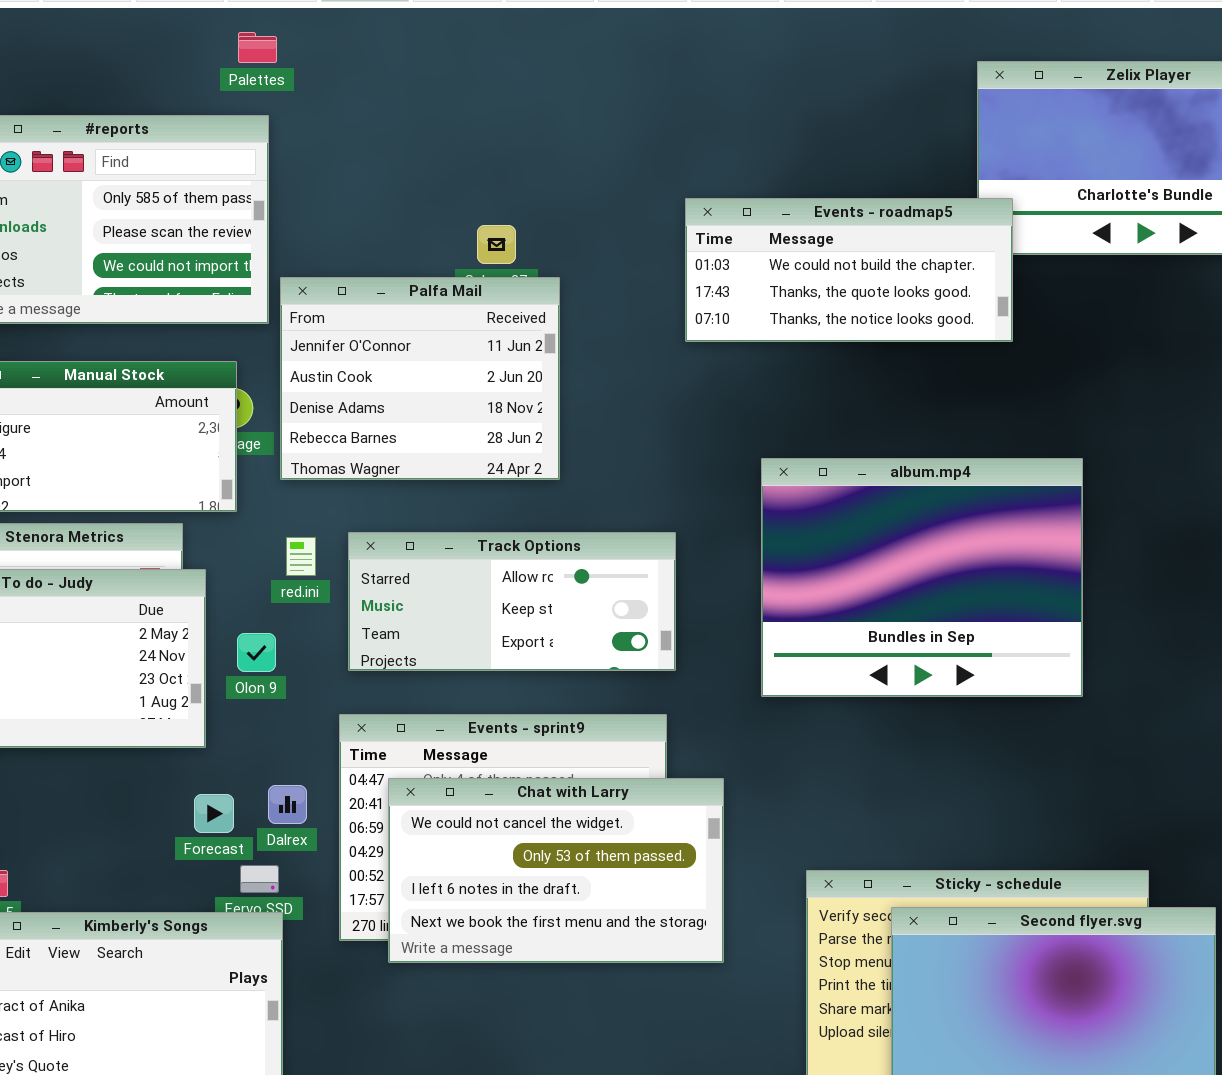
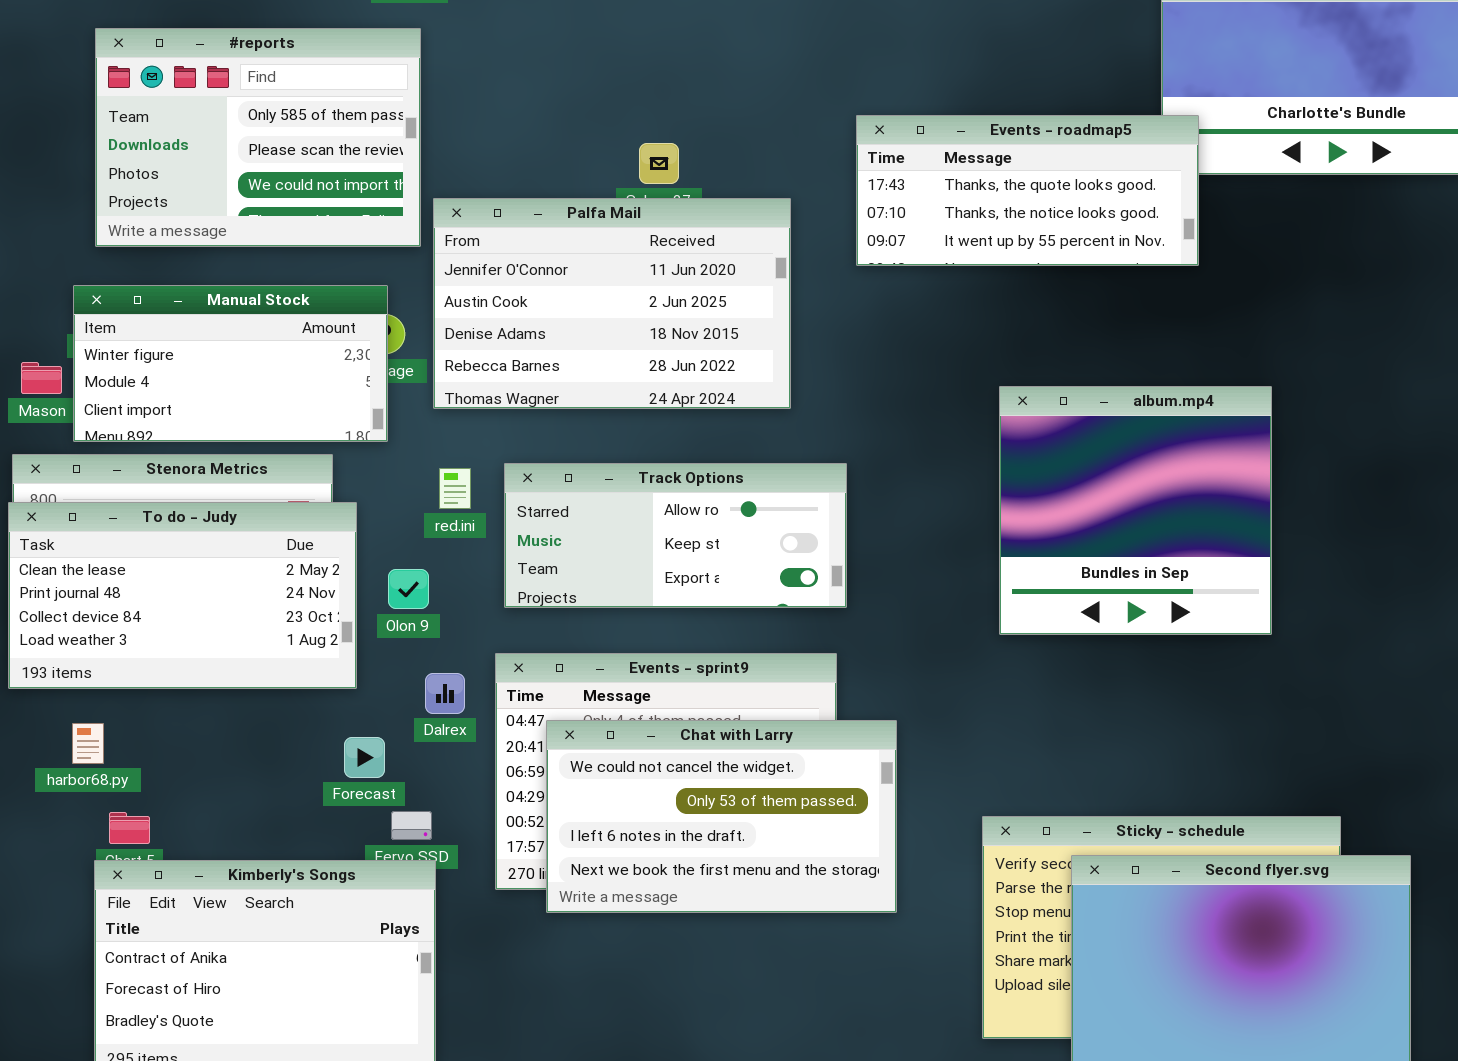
Events - roadmap5: [685,198,1013,342] -> [856,115,1199,266], scrolled down 1 row
Palfa Mail: [280,277,560,480] -> [433,198,791,409], resized
album.mp4: [761,458,1083,697] -> [999,386,1272,635], resized
Dalrex: [268,785,307,824] -> [425,673,465,714], moved

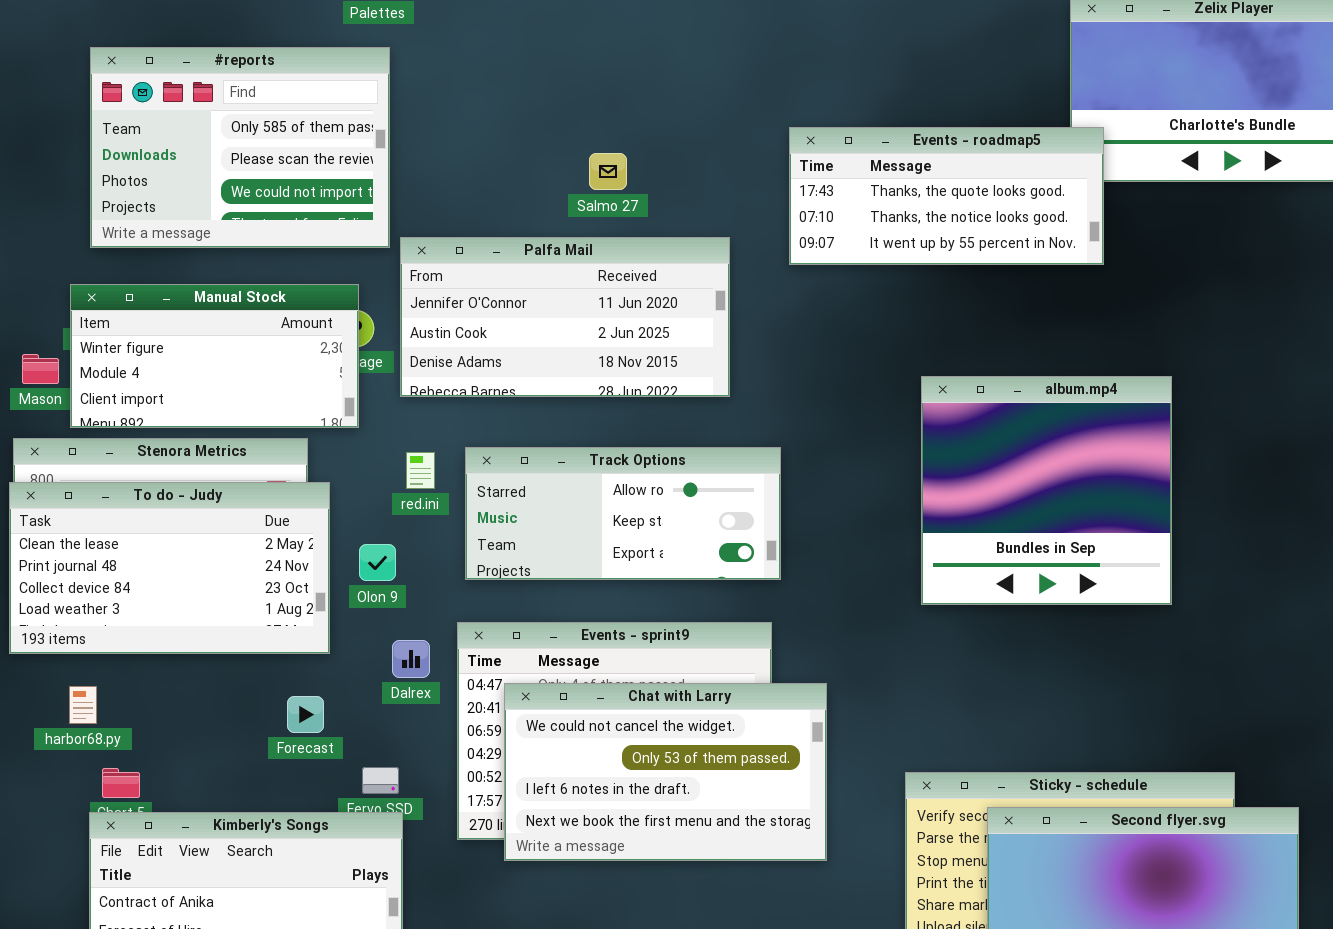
Palfa Mail: [433,198,791,409] -> [400,237,730,397], resized
Forecast: [344,737,385,778] -> [287,696,324,733], moved

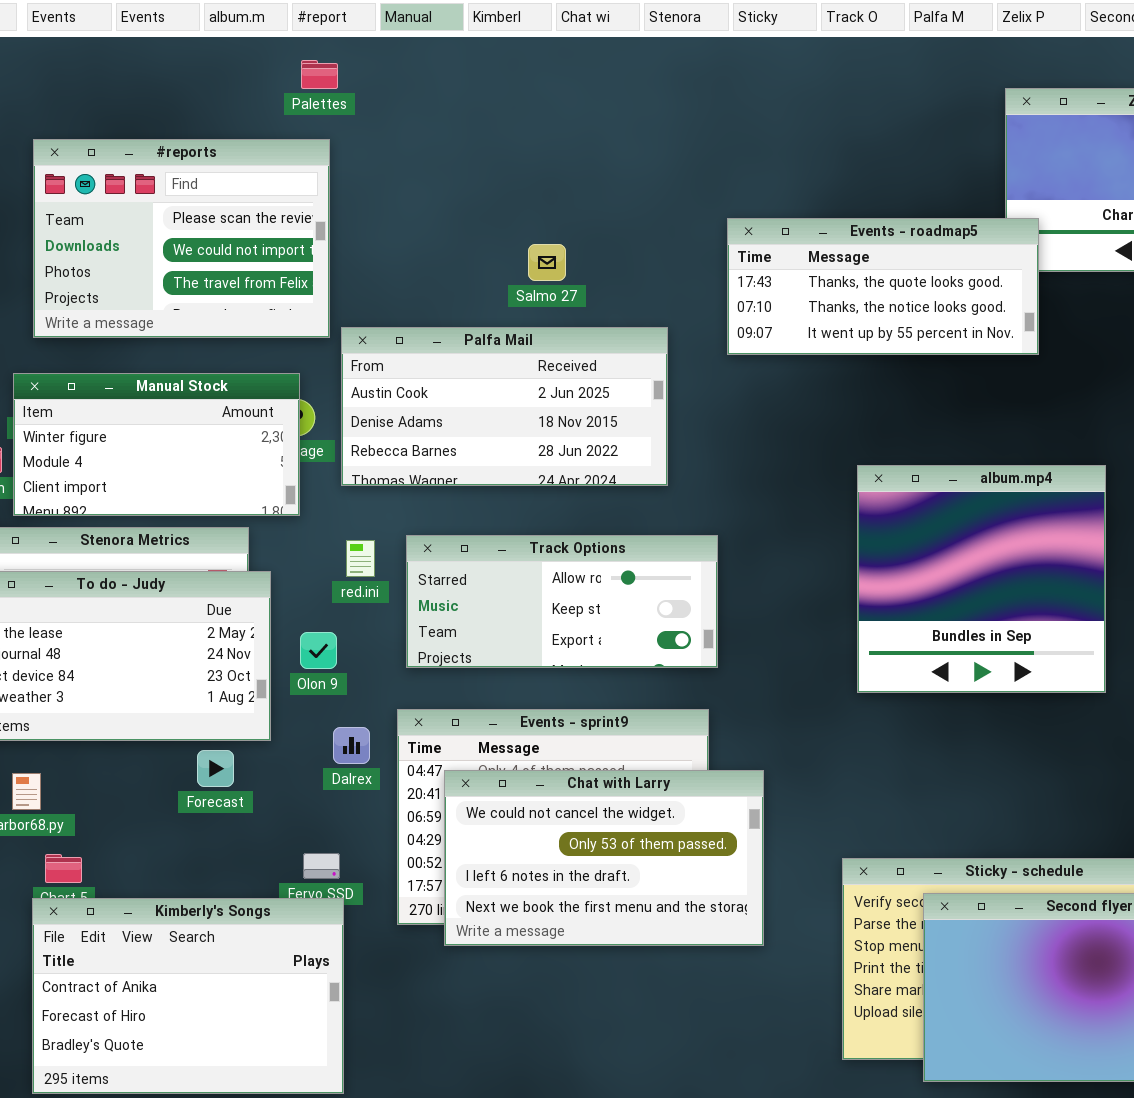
#reports: [90,47,390,248] -> [33,139,330,338], scrolled down 1 row
Palfa Mail: [400,237,730,397] -> [341,327,668,486], scrolled down 1 row
Forecast: [287,696,324,733] -> [197,750,234,787], moved

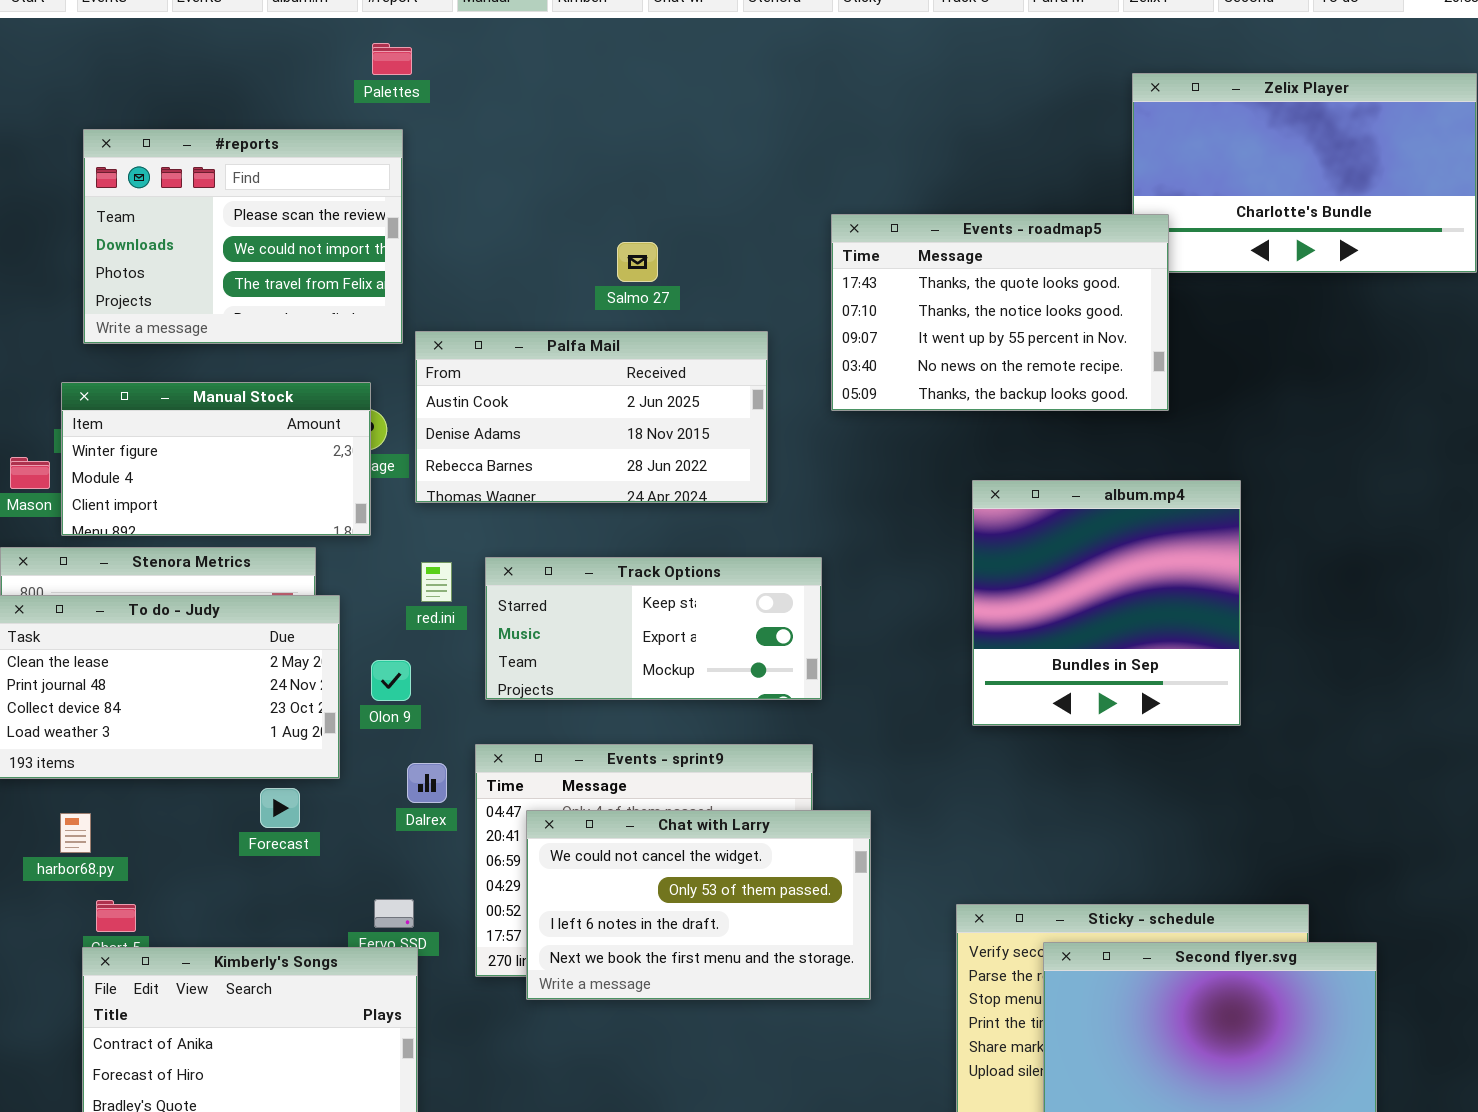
Events - roadmap5: [727,218,1039,355] -> [831,214,1169,411], resized
Track Options: [406,535,718,668] -> [485,557,822,700], scrolled down 1 row

